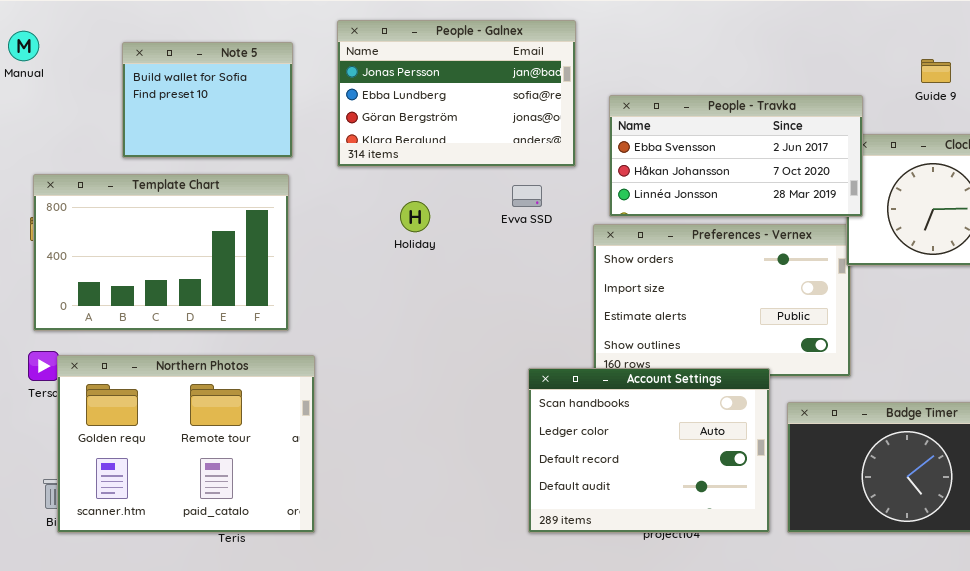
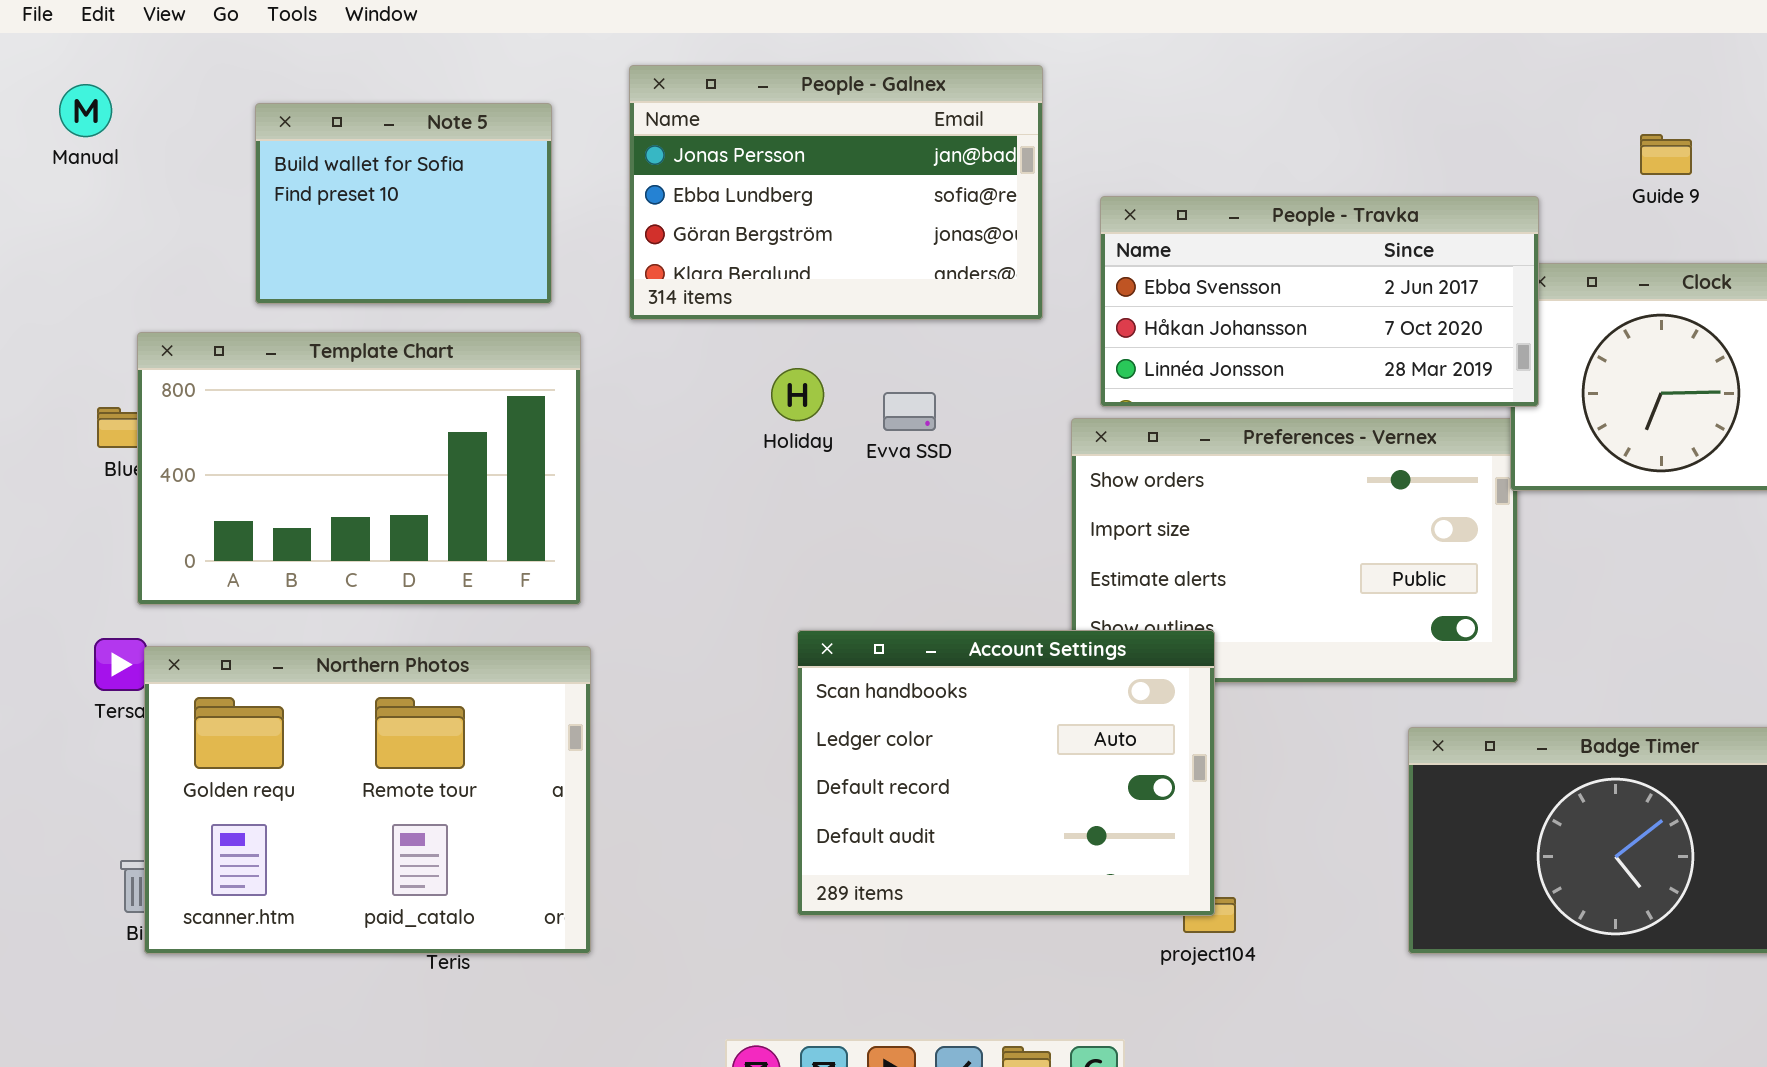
Template Chart: [33,174,289,331] -> [137,332,581,605], moved
Evva SSD: [512,185,542,207] -> [883,392,936,431], moved
Holiday: [400,201,430,232] -> [771,368,824,421], moved
Account Settings: [528,368,770,533] -> [797,630,1215,916], moved

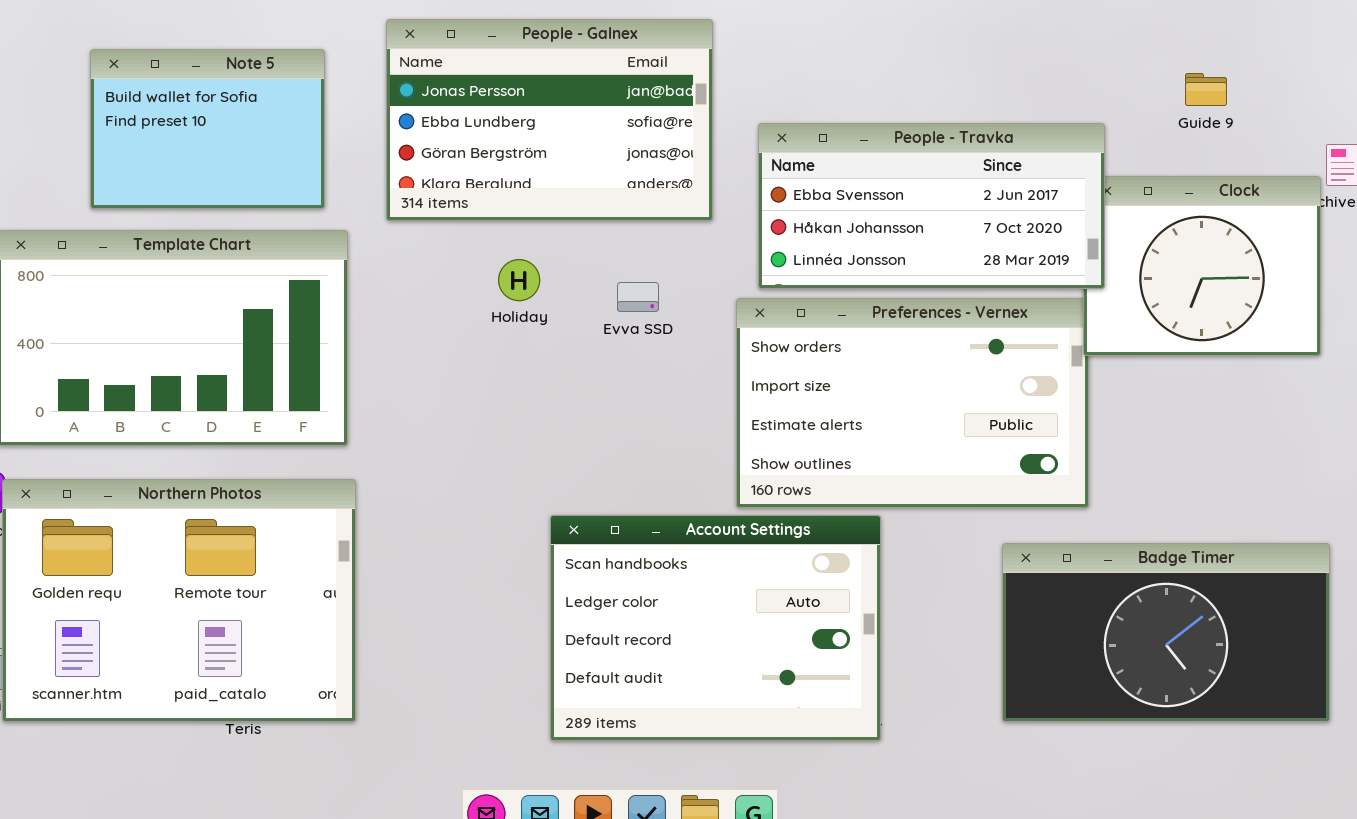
Evva SSD: [883,392,936,431] -> [617,282,659,312], moved
Account Settings: [797,630,1215,916] -> [550,515,881,741], moved

